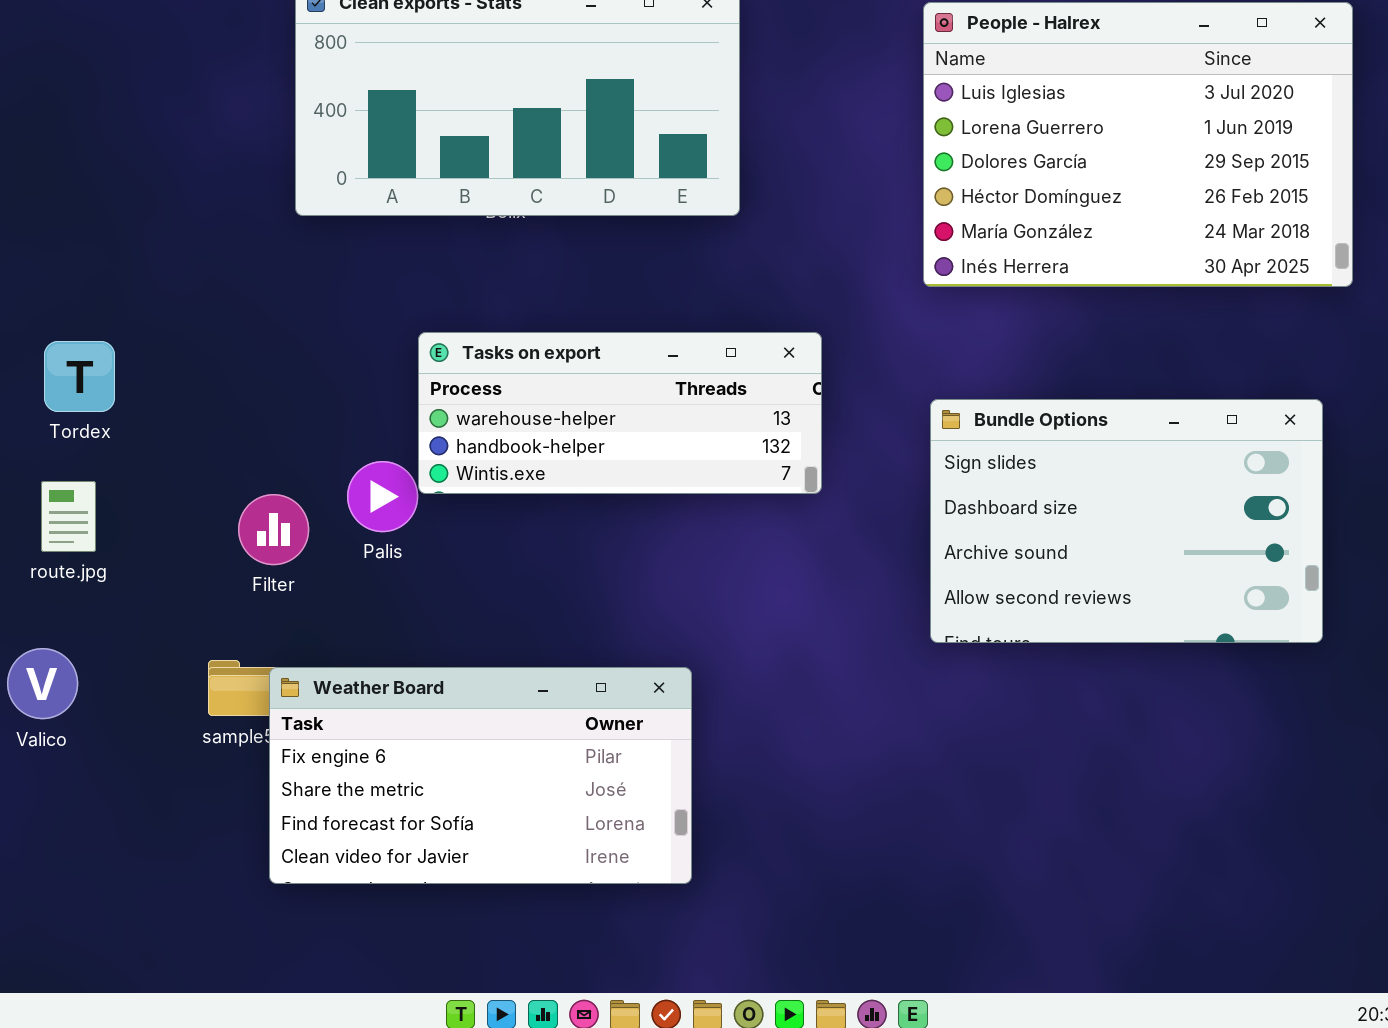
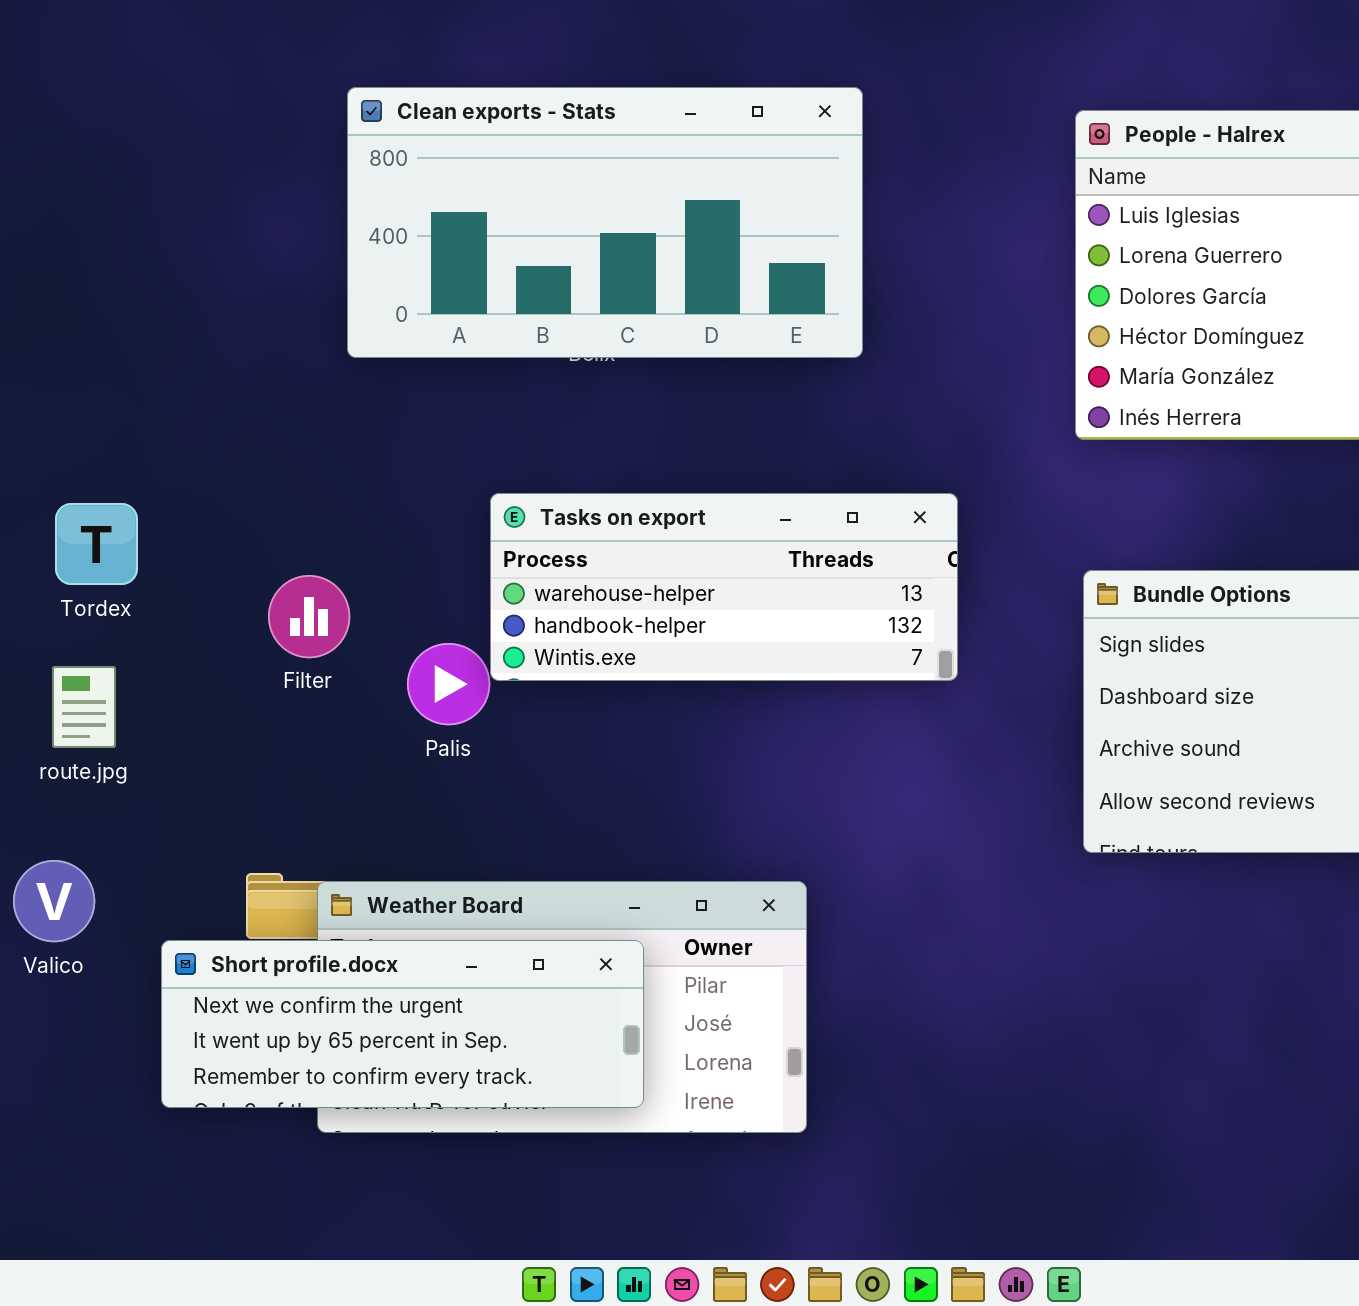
Filter: [238,494,309,565] -> [268,575,350,658], moved
Short profile.docx: none -> [161,940,644,1108], opened

